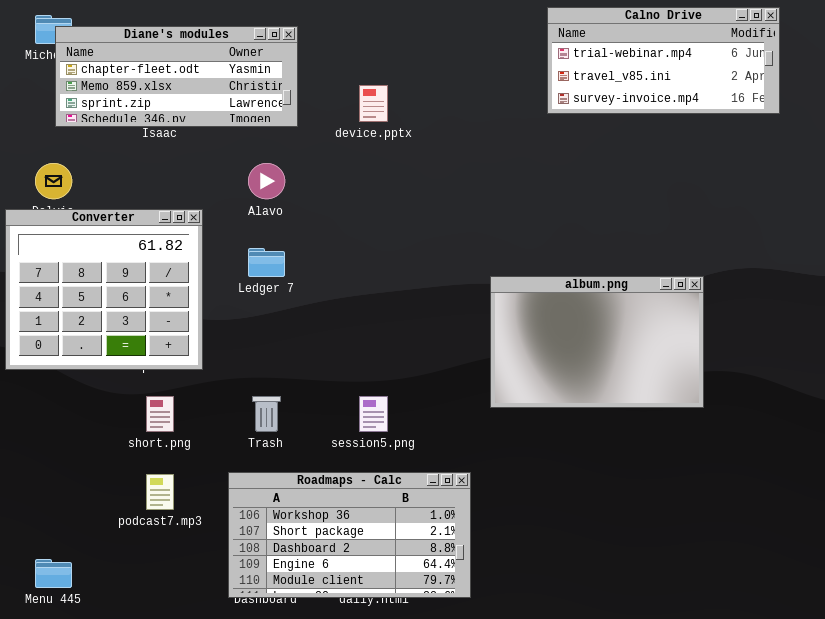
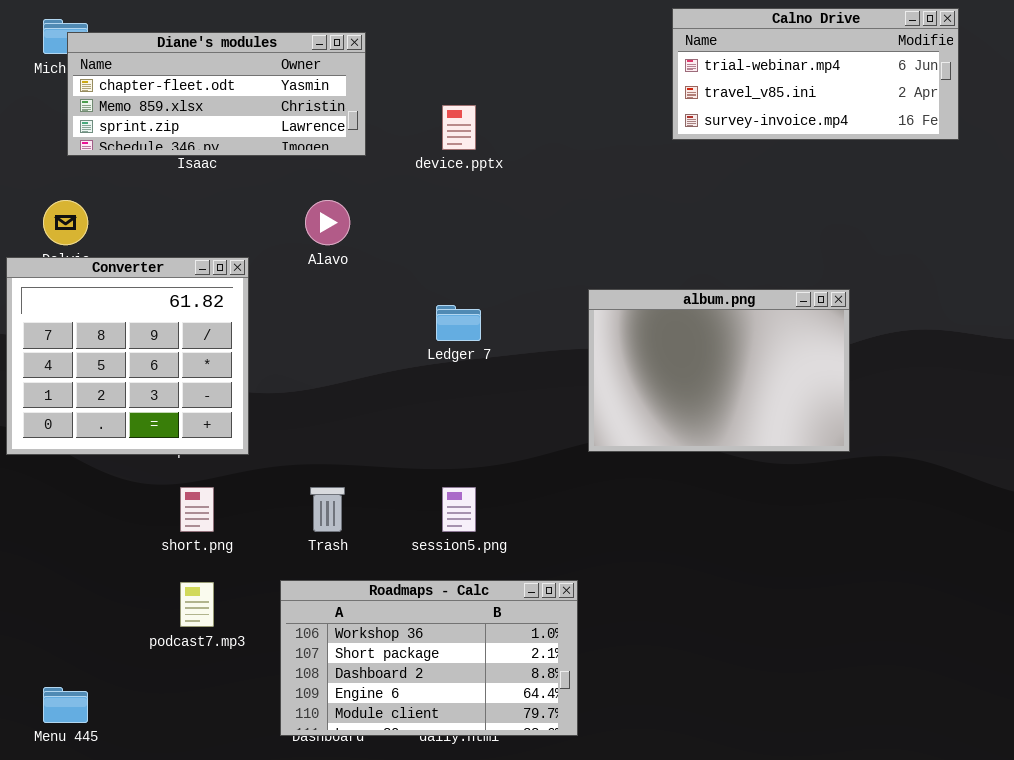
Ledger 7: [248,248,285,277] -> [436,305,481,341], moved
album.png: [490,276,704,408] -> [588,289,850,452], moved

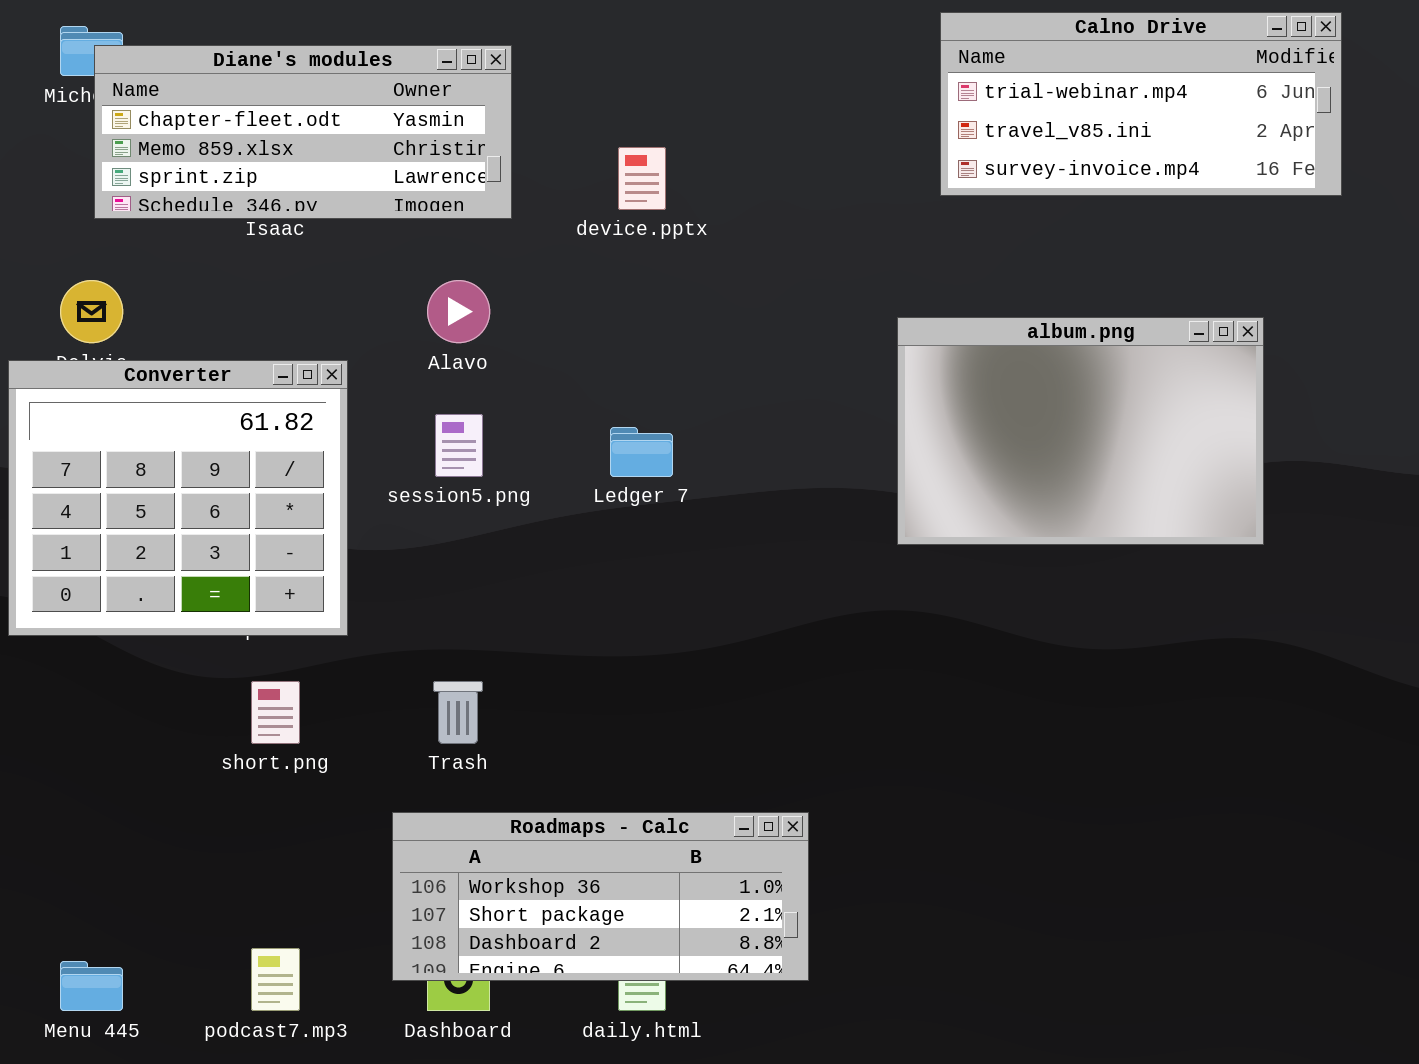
album.png: [588,289,850,452] -> [897,317,1264,545], moved
session5.png: [442,487,476,532] -> [435,414,483,477], moved
Roadmaps - Calc: [280,580,578,736] -> [392,812,809,981], resized
podcast7.mp3: [180,582,214,627] -> [251,948,300,1011], moved

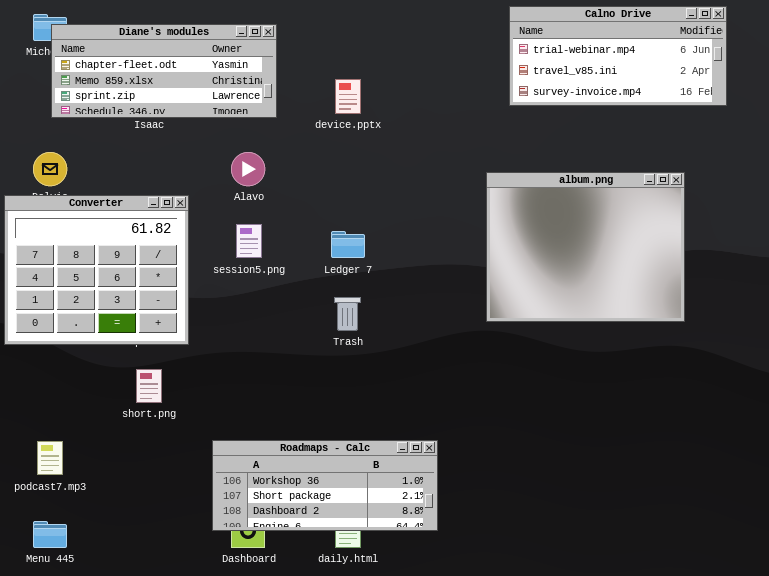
album.png: [897,317,1264,545] -> [486,172,685,322], resized
Trash: [433,681,483,744] -> [334,297,361,331], moved
podcast7.mp3: [251,948,300,1011] -> [37,441,63,475], moved

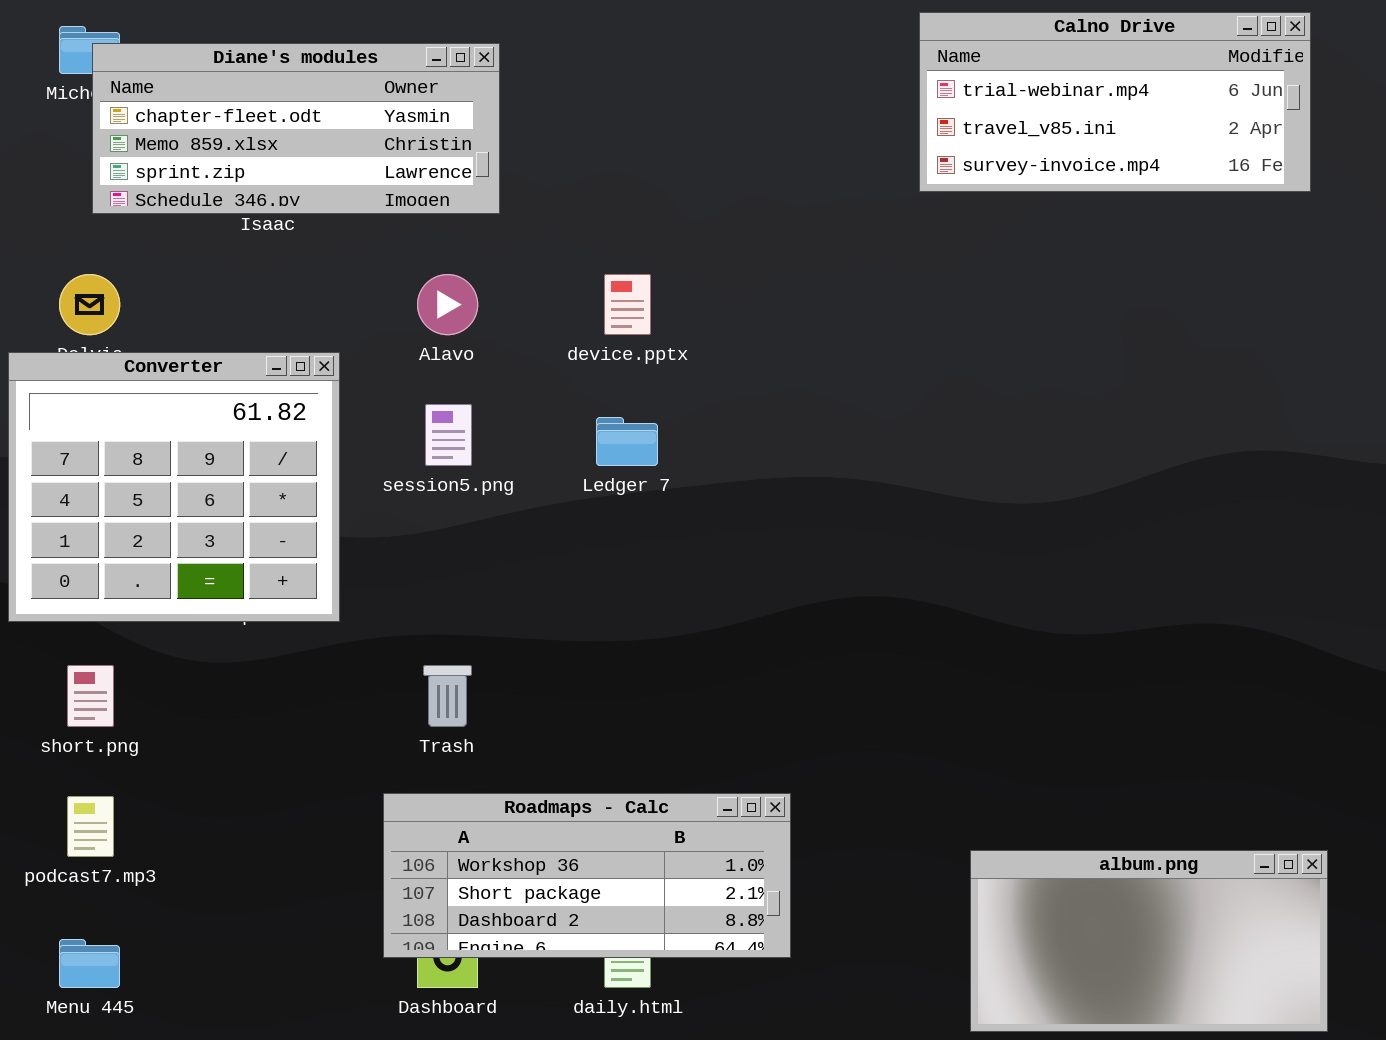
device.pptx: [335,79,361,114] -> [604,274,651,335], moved
album.png: [486,172,685,322] -> [970,850,1328,1032], moved, resized
Trash: [334,297,361,331] -> [423,665,472,727], moved
short.png: [136,369,162,403] -> [67,665,114,727], moved

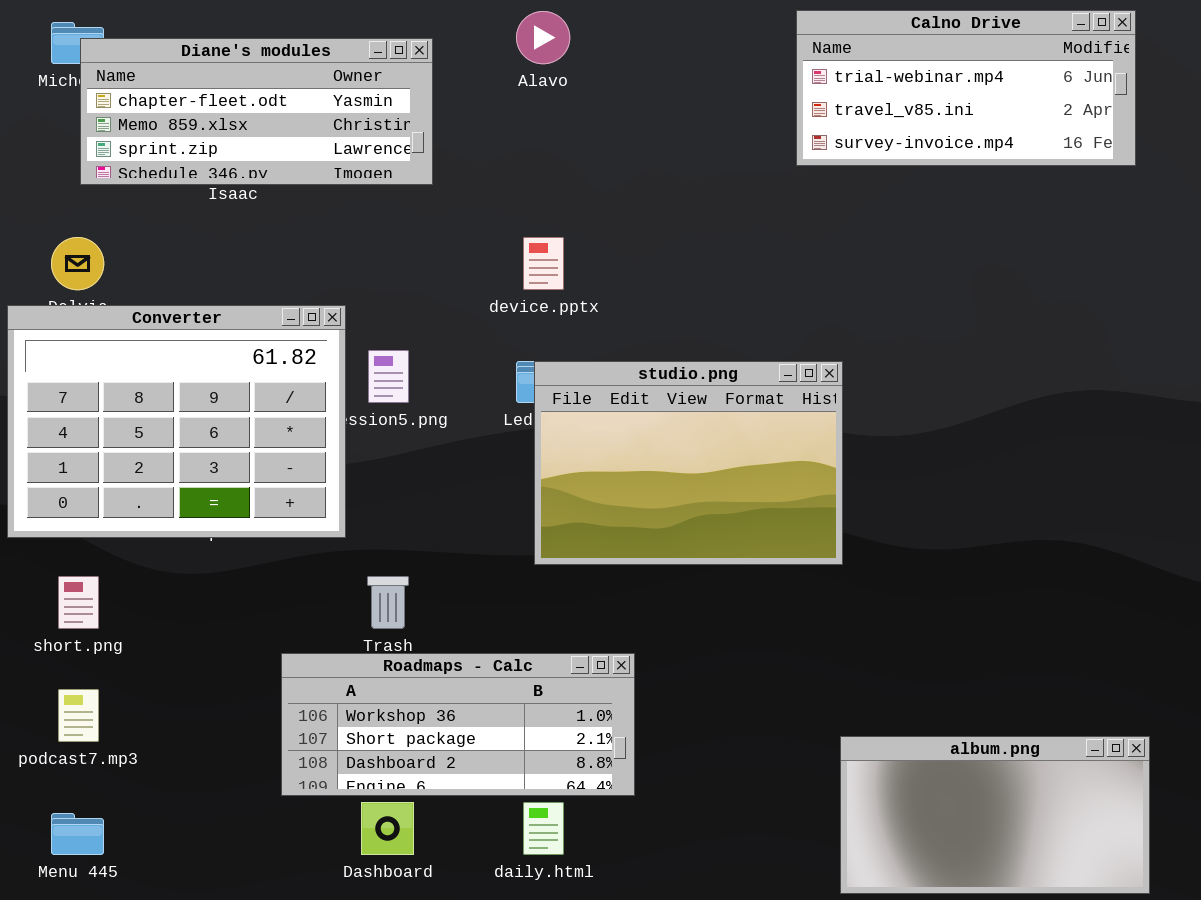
Alavo: [417,274,478,335] -> [516,11,570,64], moved
Converter: [8,352,340,622] -> [7,305,346,538], resized
studio.png: none -> [534,361,843,565], opened
Roadmaps - Calc: [383,793,791,958] -> [281,653,635,796], moved

